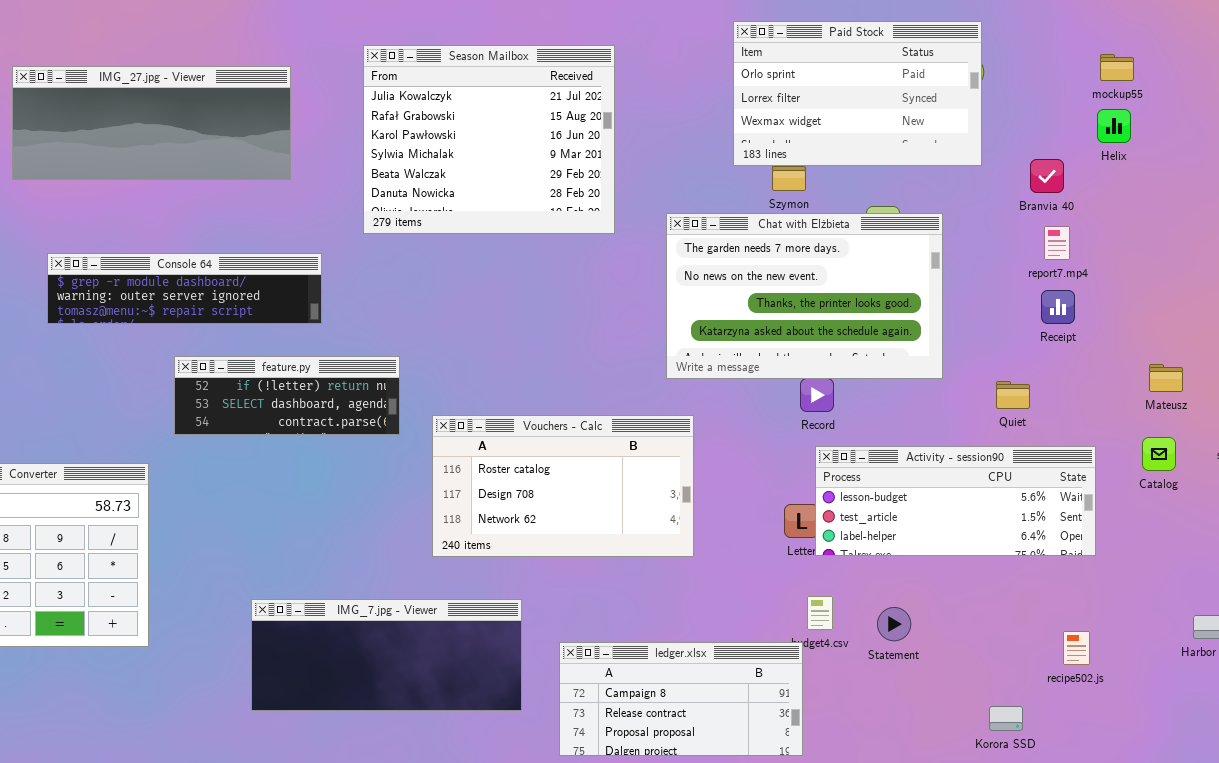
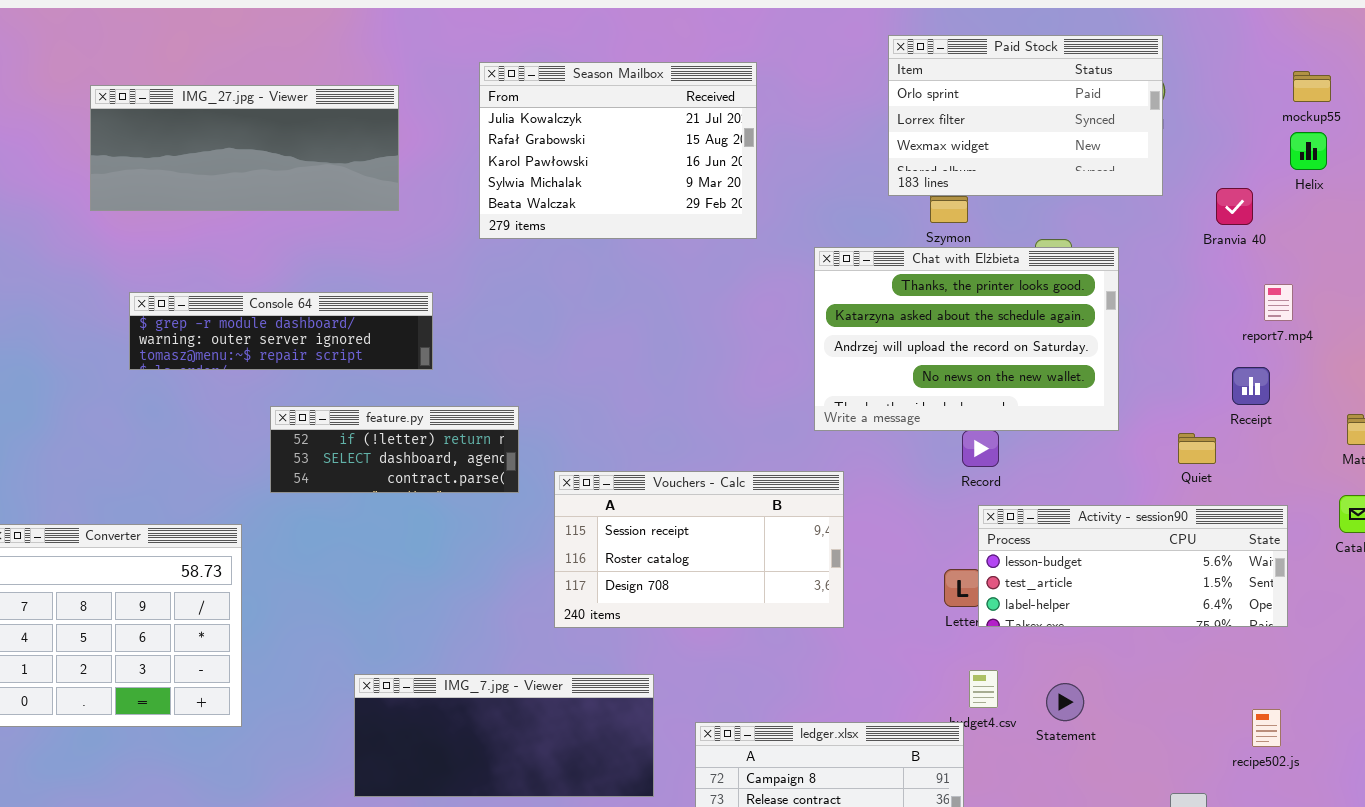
Season Mailbox: [363,45,615,234] -> [479,62,757,239], resized
Chat with Elżbieta: [666,213,943,379] -> [814,247,1119,431], scrolled down 2 rows
report7.mp4: [1044,226,1070,260] -> [1264,284,1293,321], moved
Receipt: [1041,290,1075,324] -> [1232,367,1270,405], moved
Vouchers - Calc: [432,415,694,557] -> [554,471,844,628], scrolled up 1 row

